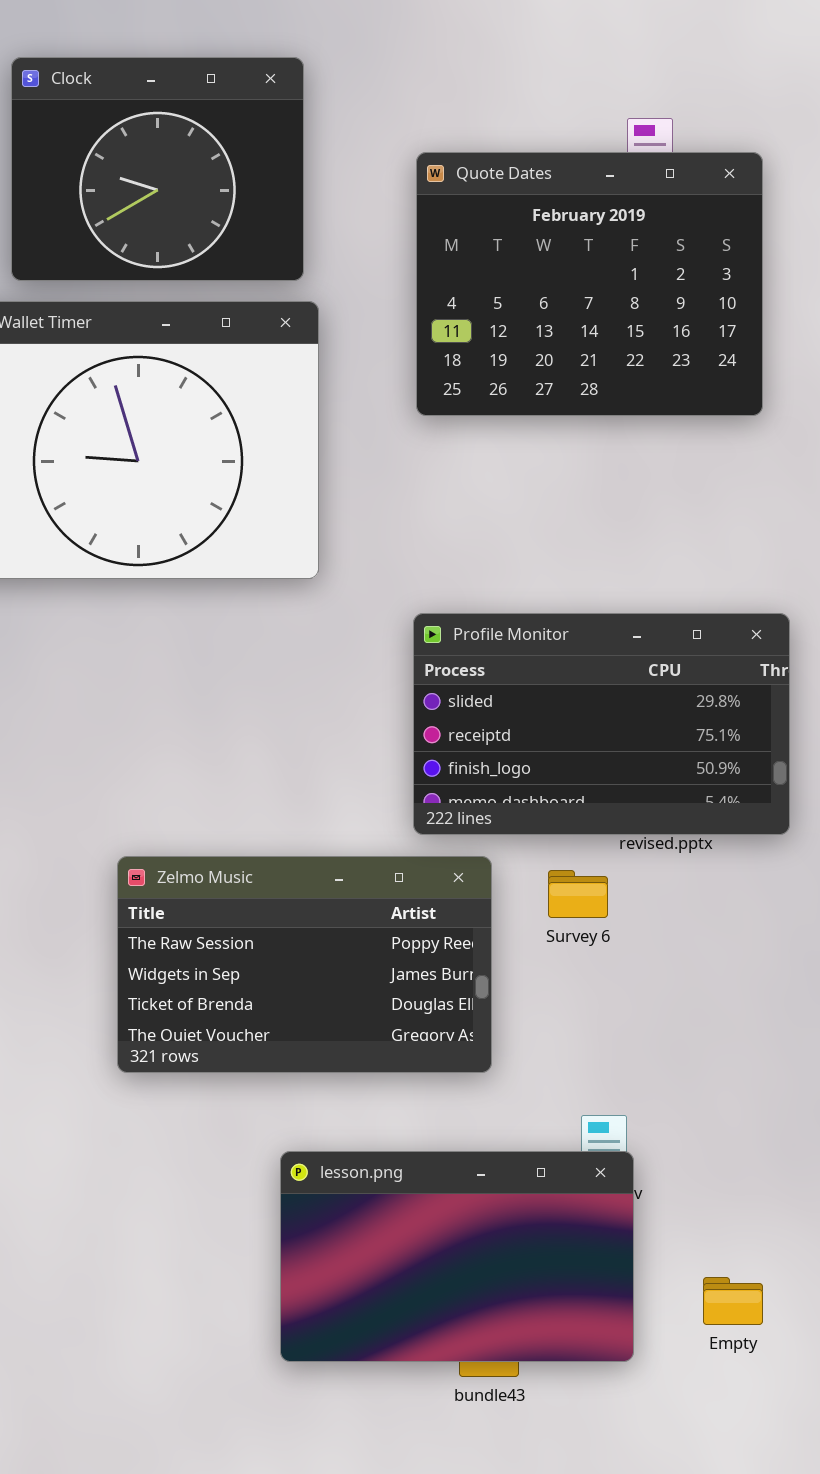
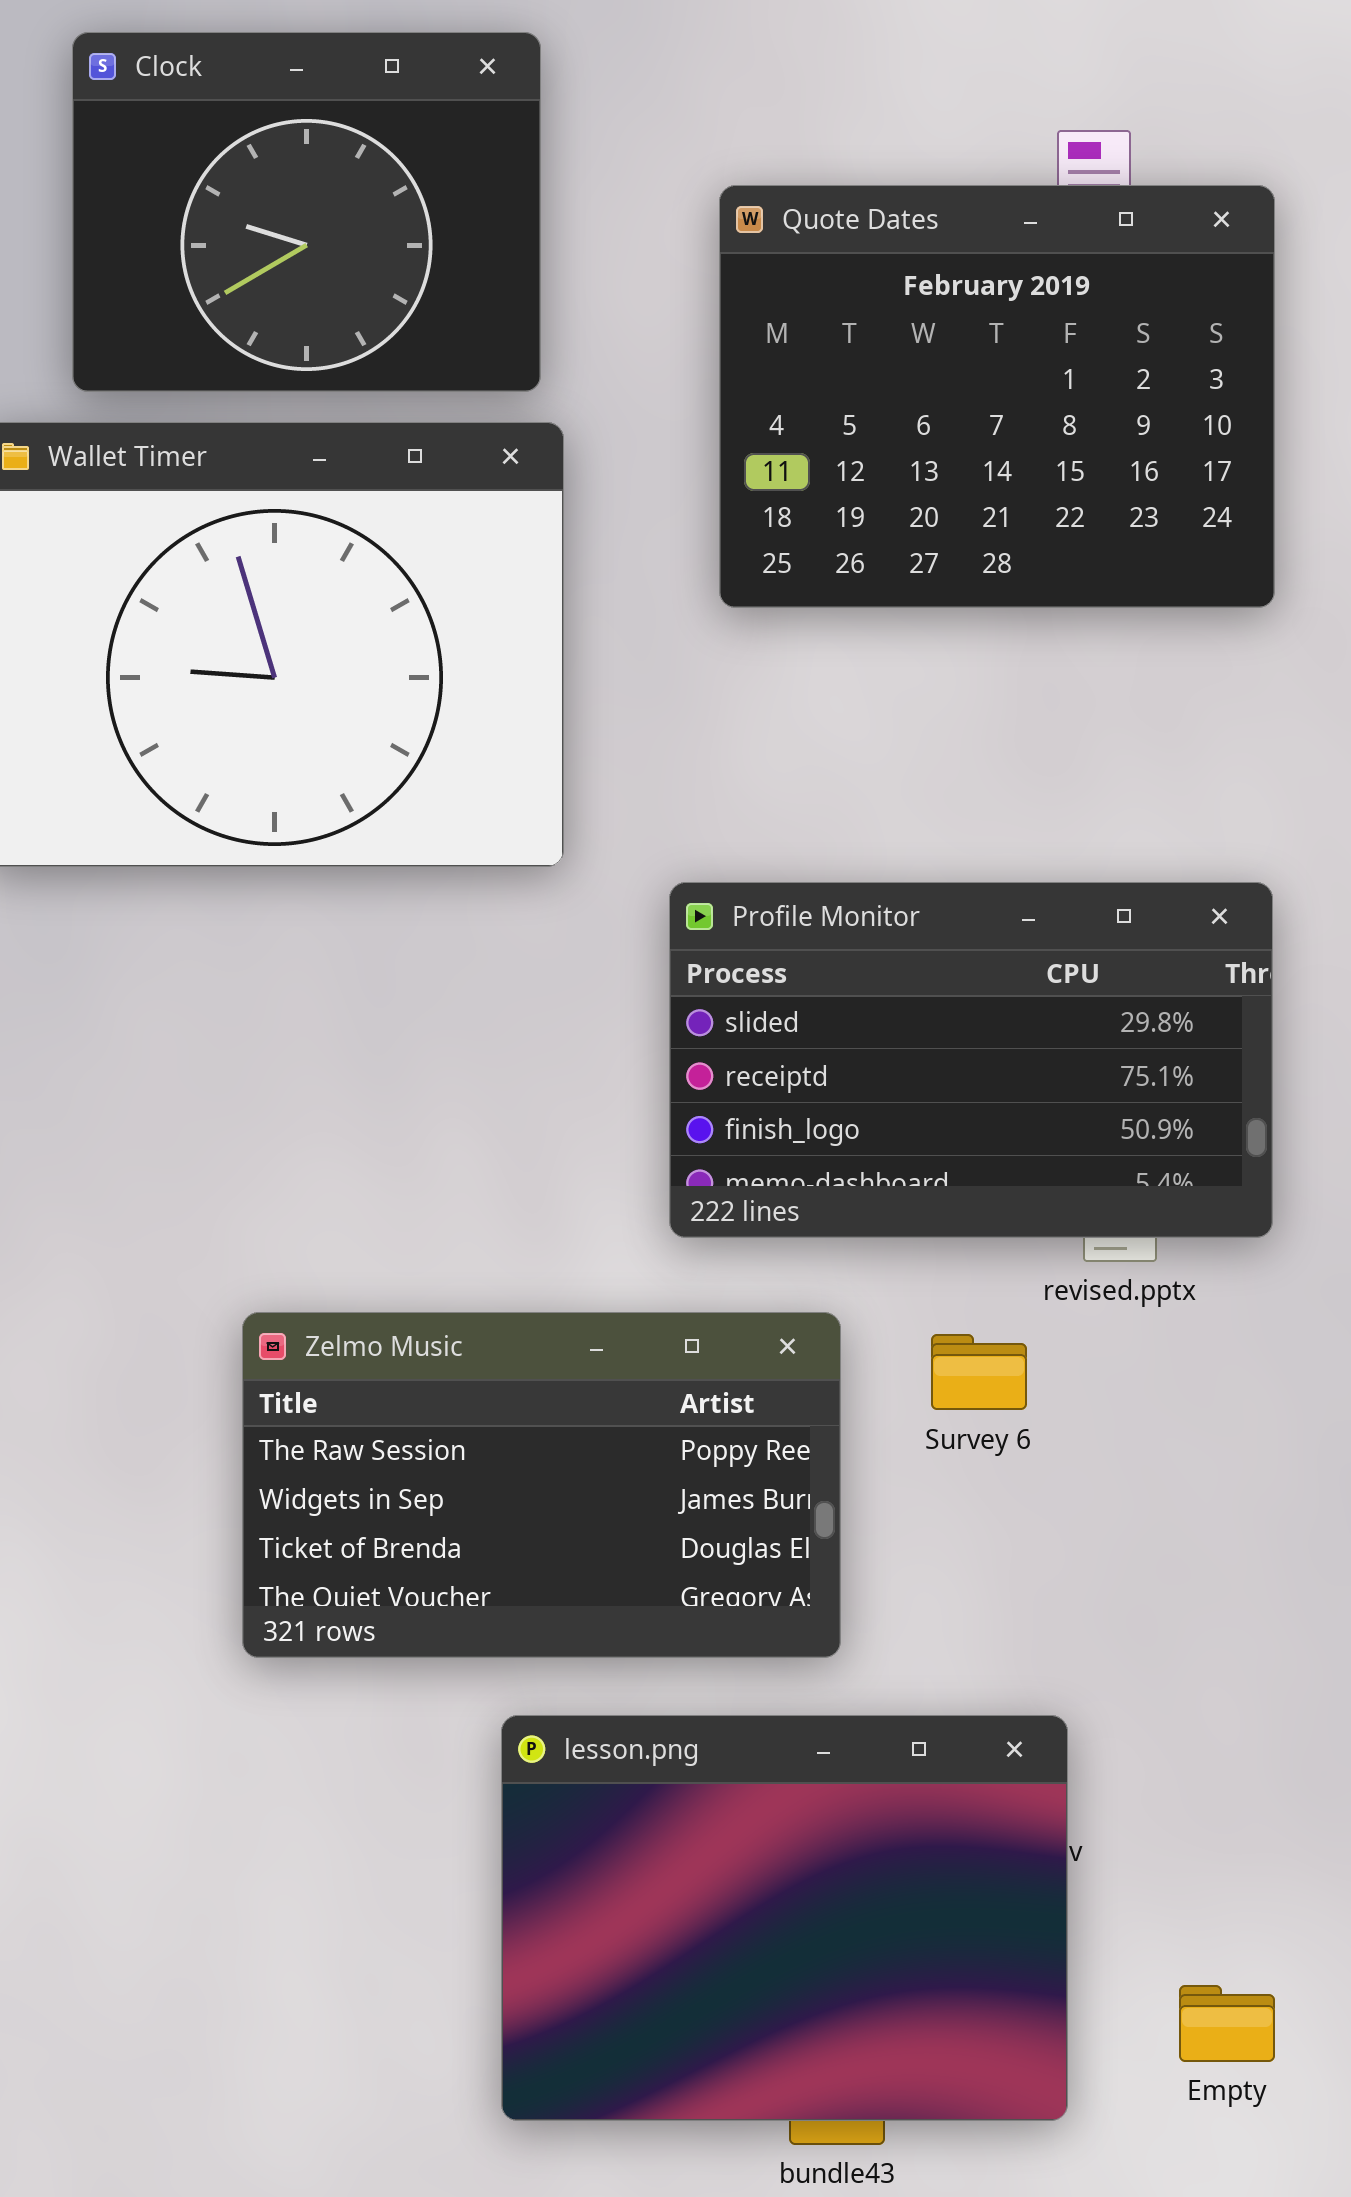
Profile Monitor: [413,613,790,835] -> [669,882,1273,1238], moved
lesson.png: [280,1151,634,1362] -> [501,1715,1068,2121], resized

